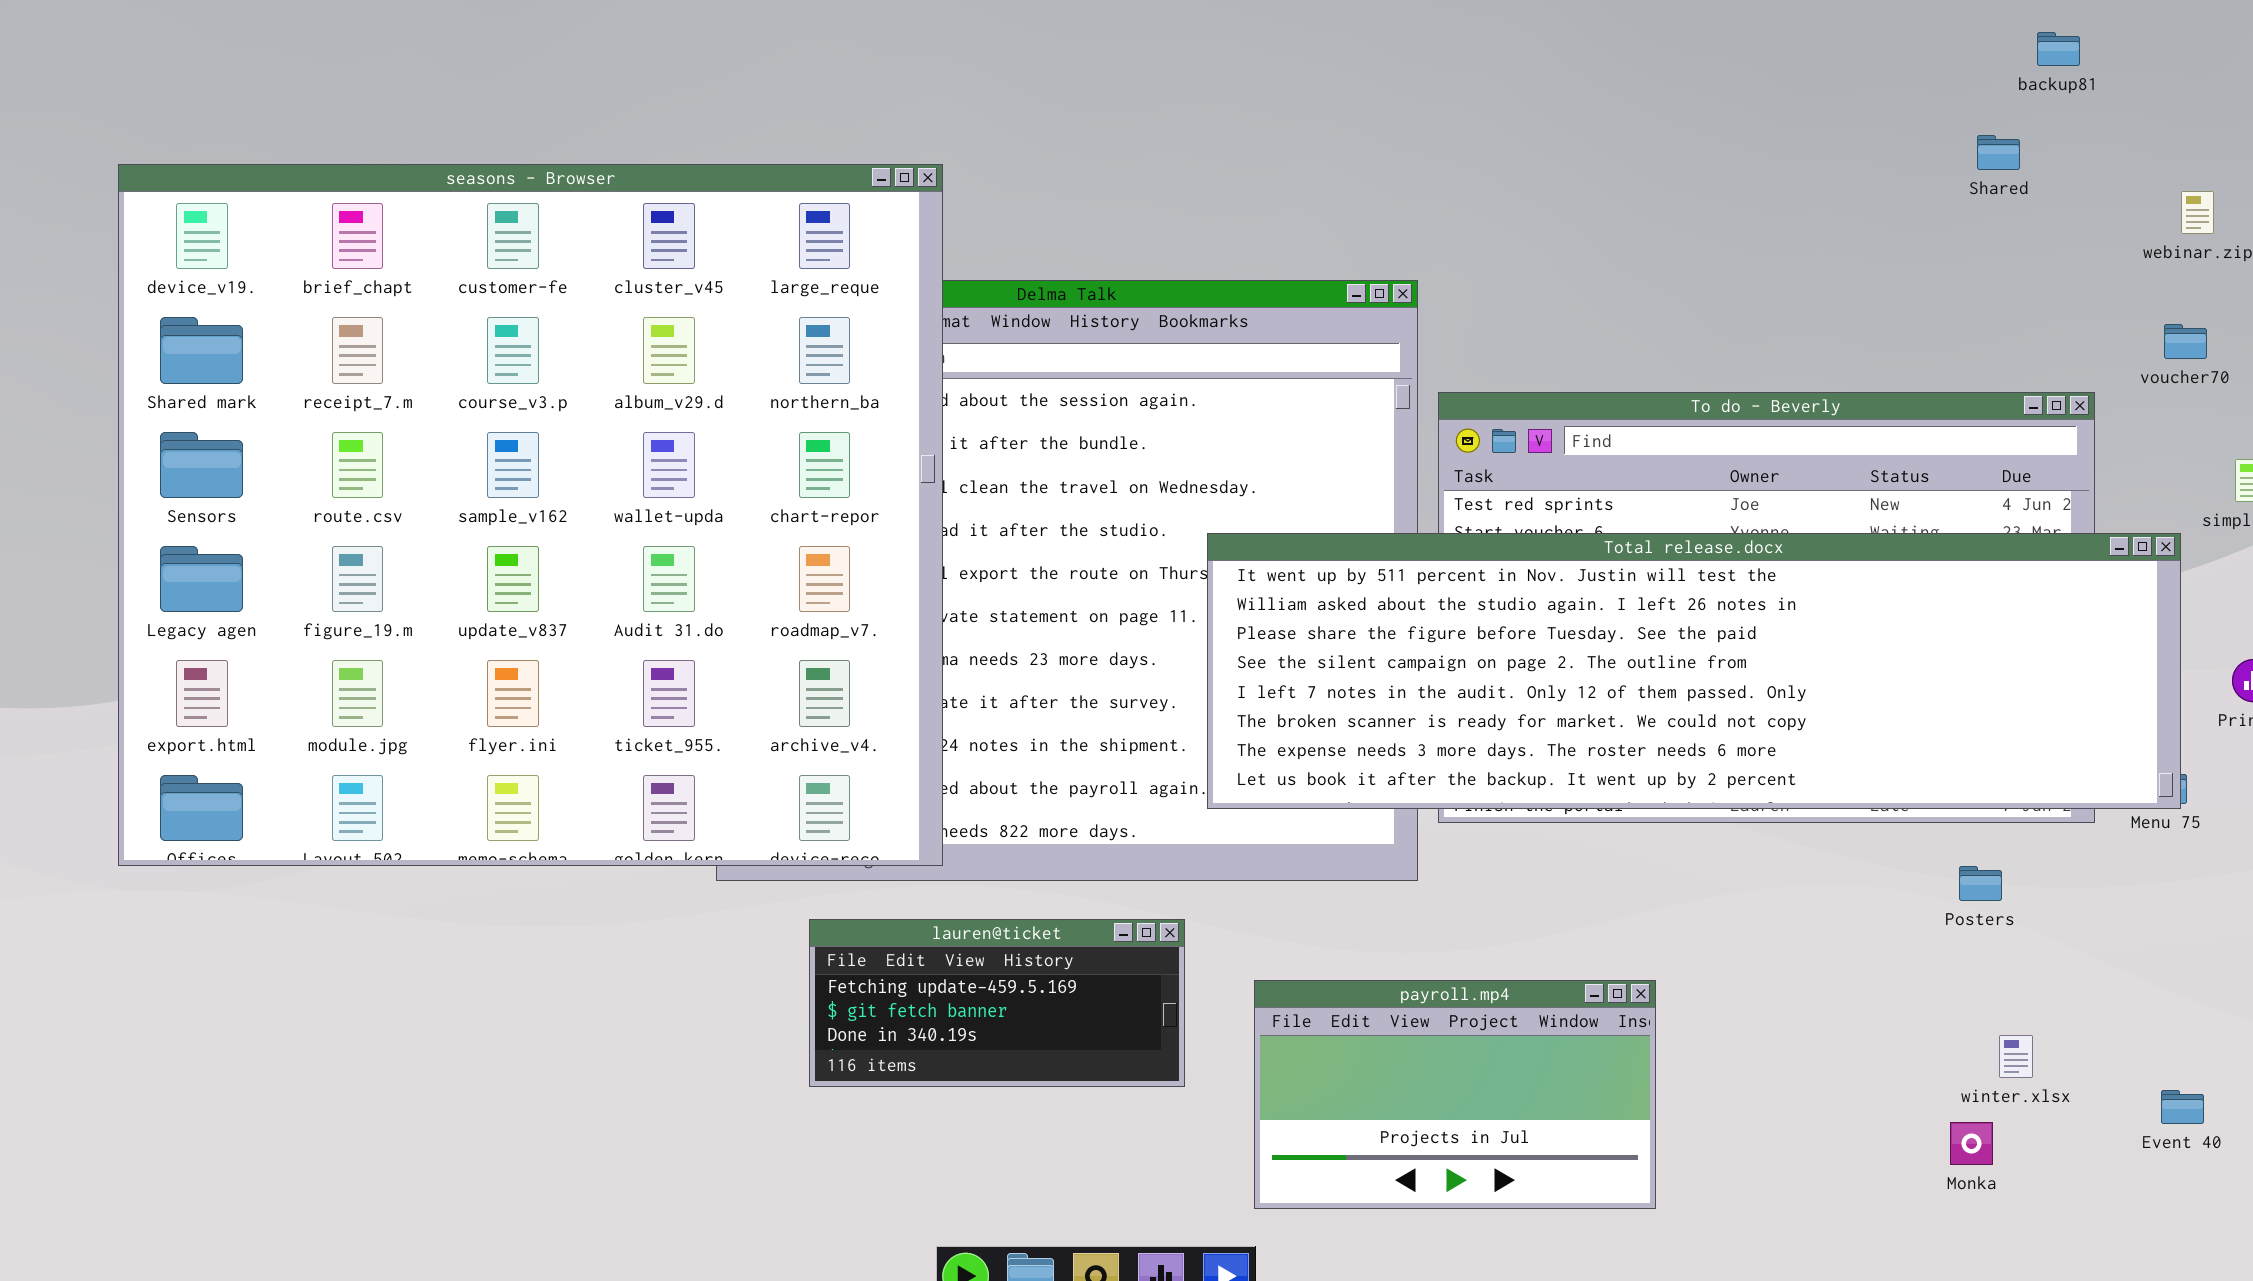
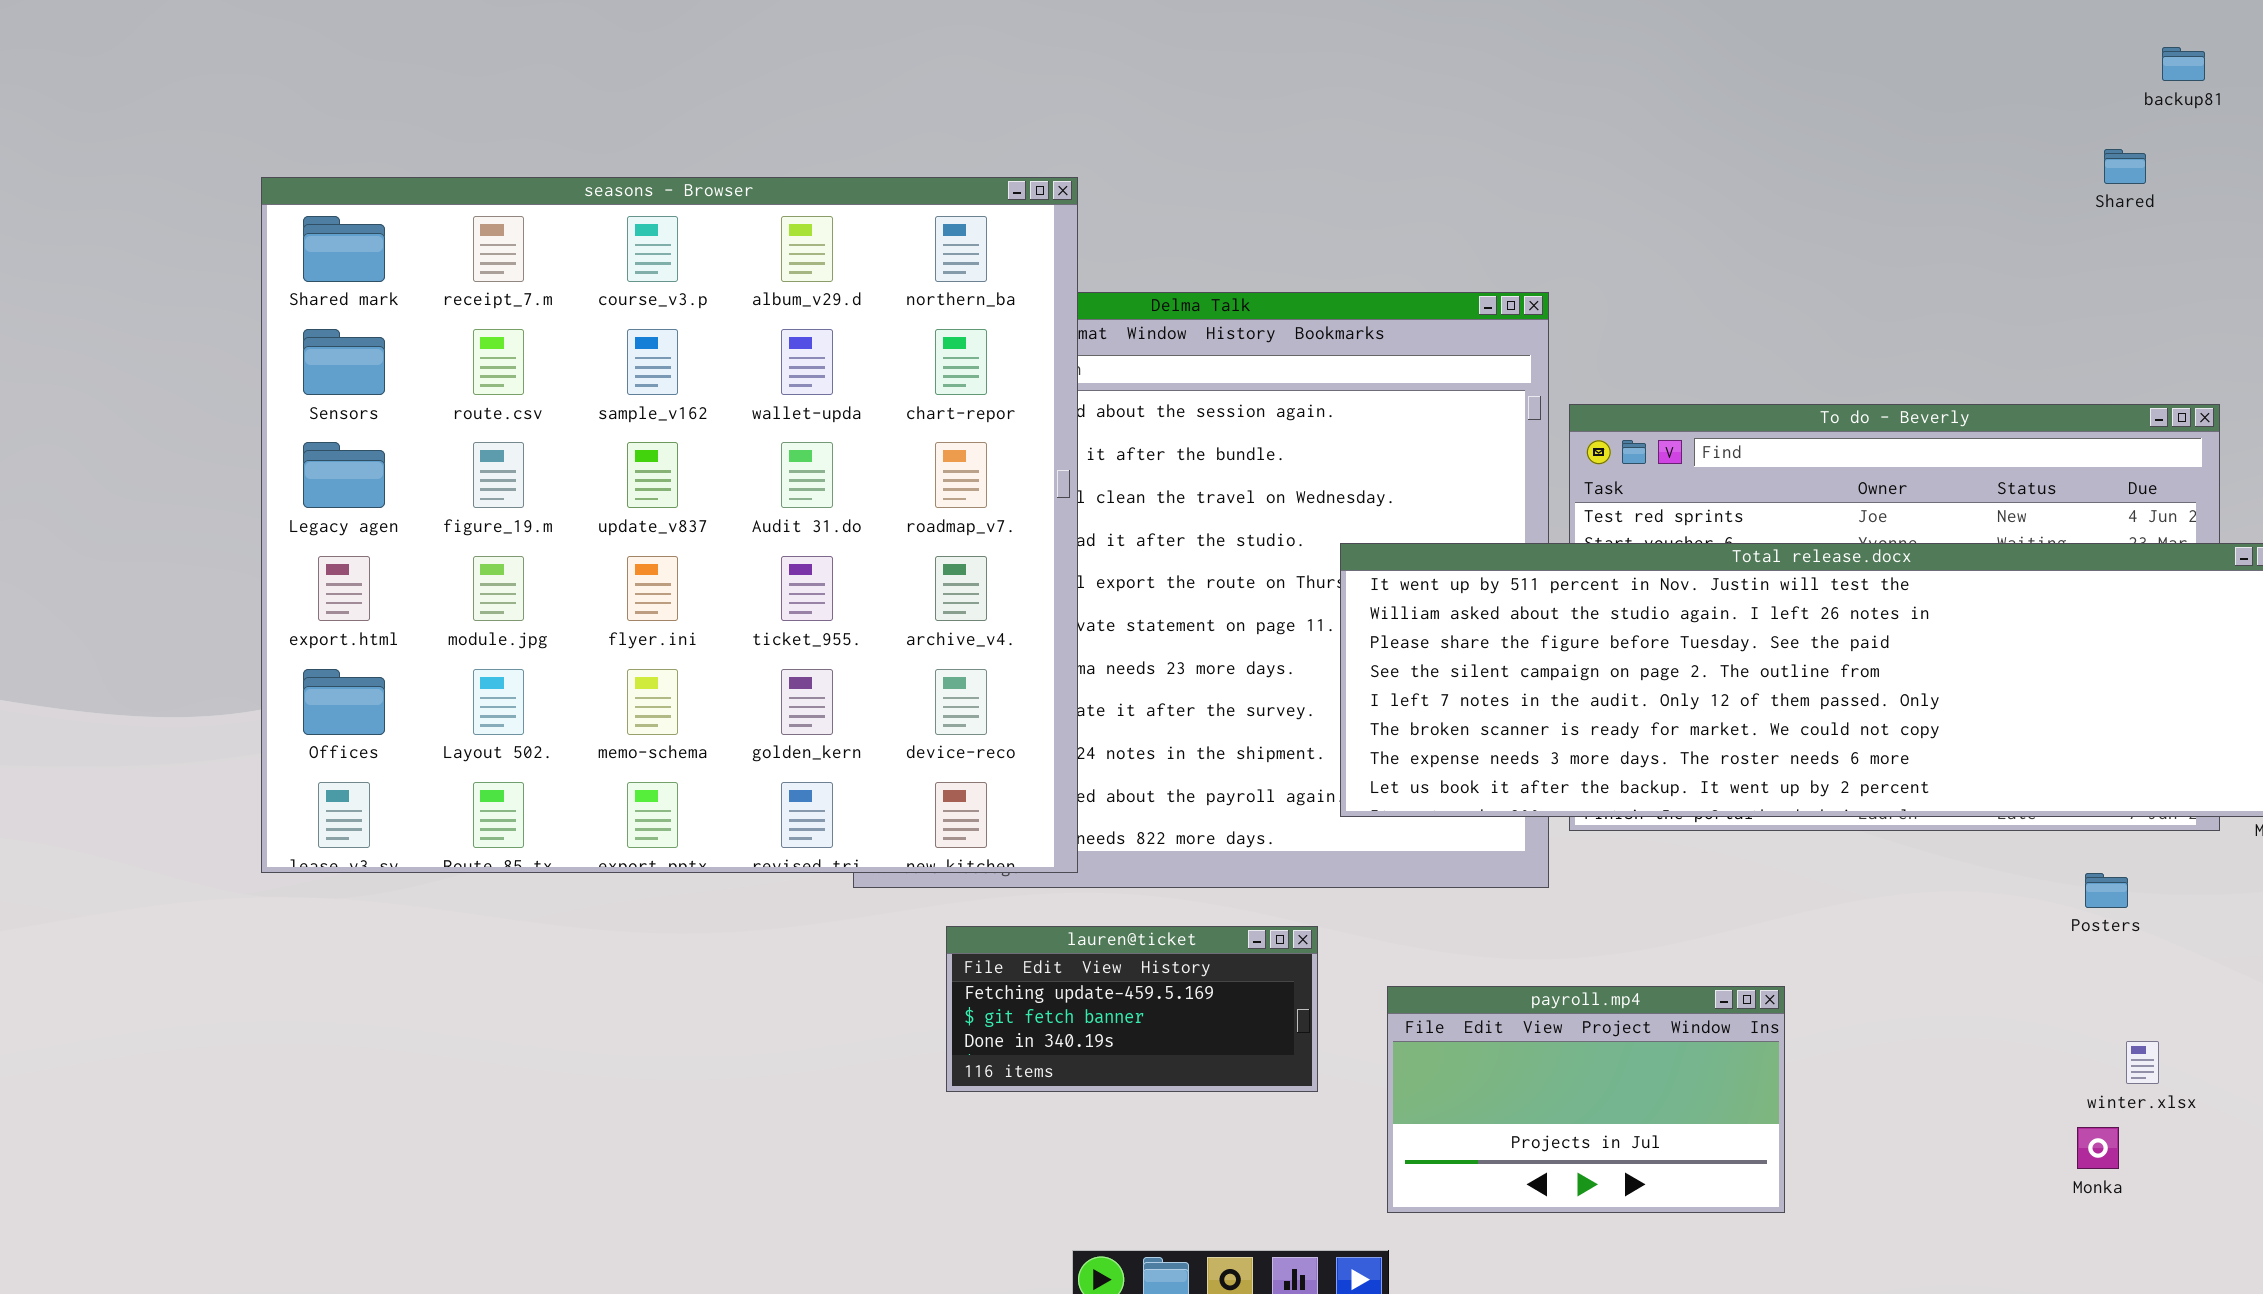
seasons - Browser: [118,164,943,866] -> [261,177,1078,873], scrolled down 1 row

